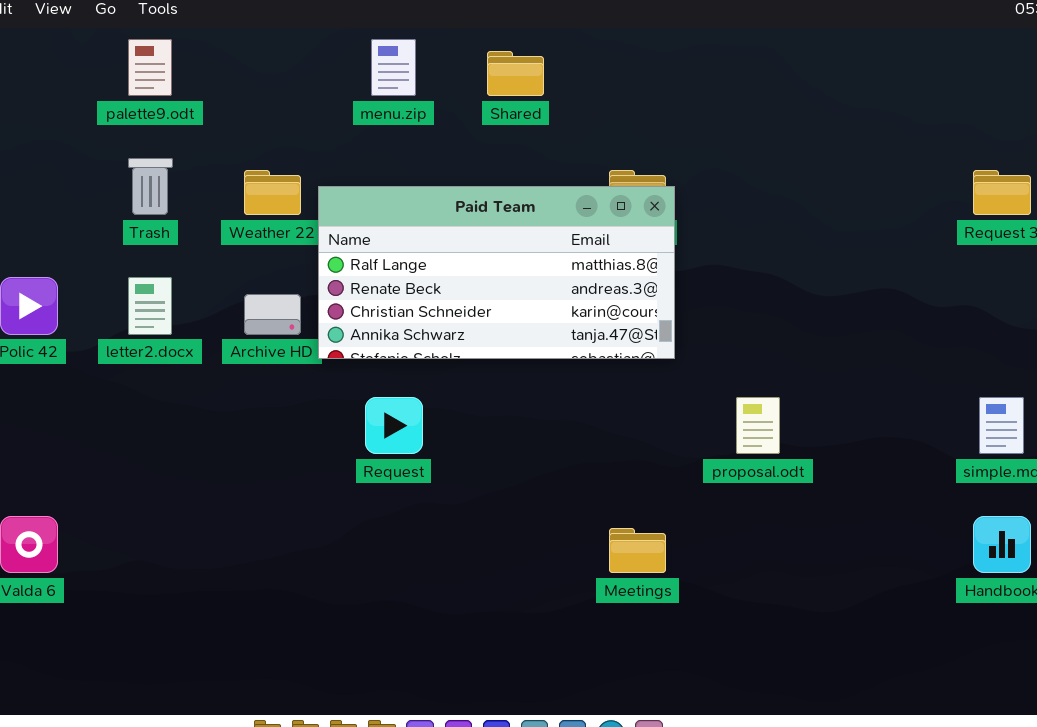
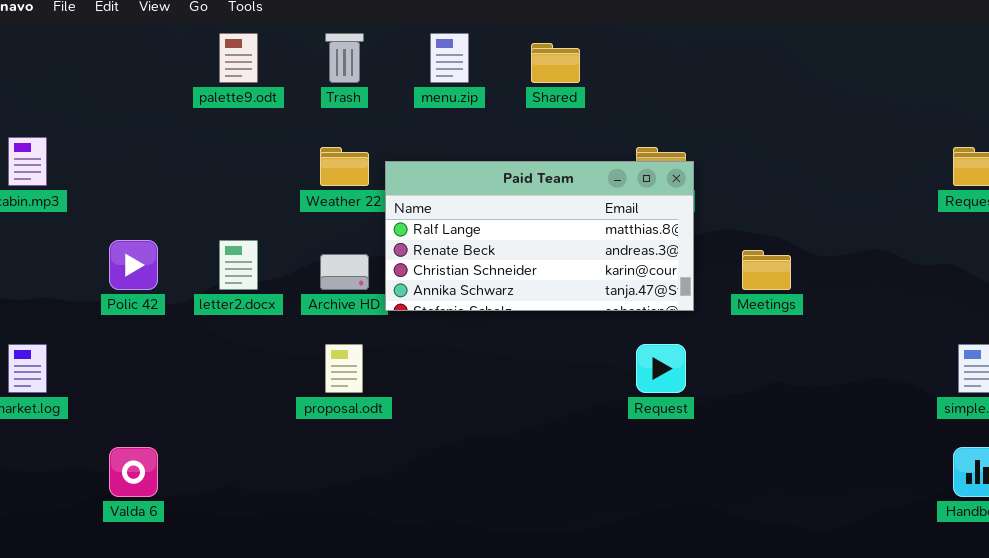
Trash: [128,158,173,215] -> [325,33,364,83], moved
Request: [365,397,423,454] -> [636,344,686,393], moved
proposal.odt: [736,397,780,454] -> [325,344,363,393], moved
Meetings: [609,528,666,573] -> [742,250,791,290], moved

